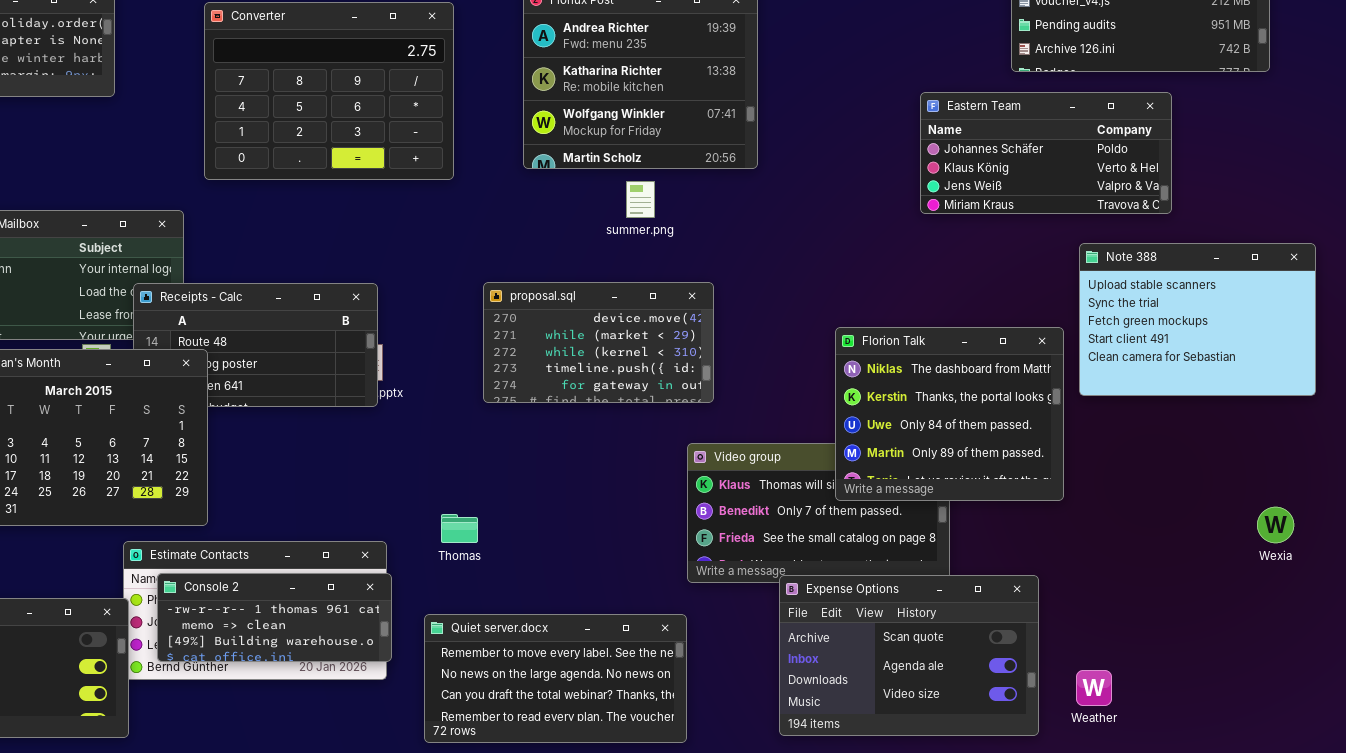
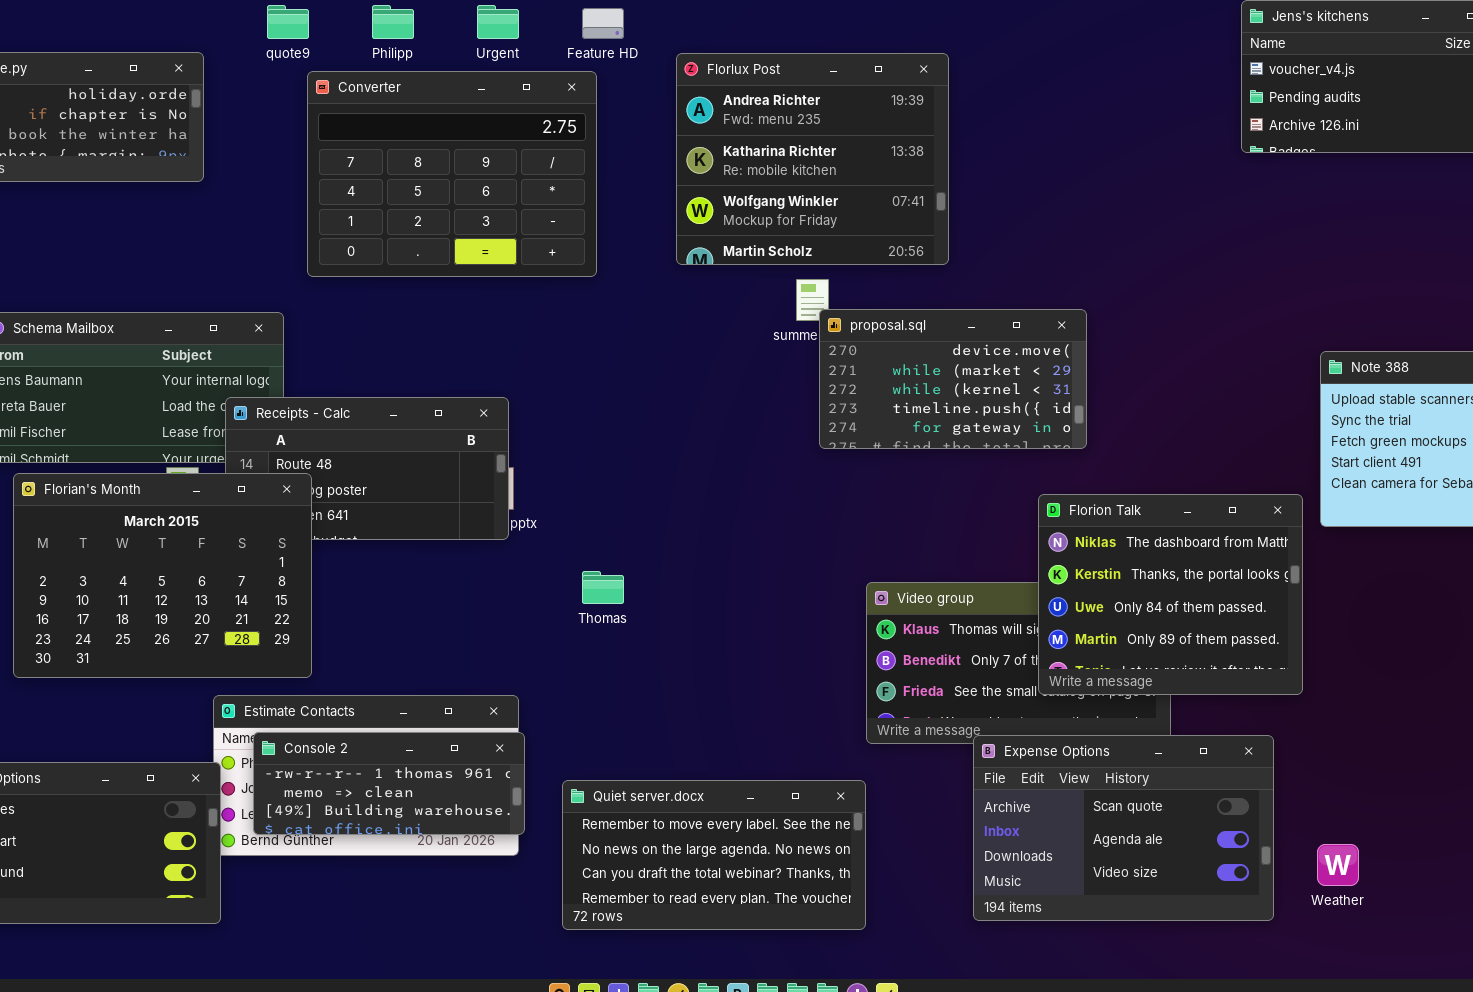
Eastern Team: [920,92,1172,214] -> none, closed
proposal.sql: [483,282,714,403] -> [819,309,1087,449], moved
Florion Talk: [835,327,1064,501] -> [1038,494,1303,695], moved
Thomas: [441,514,478,543] -> [582,571,624,604], moved

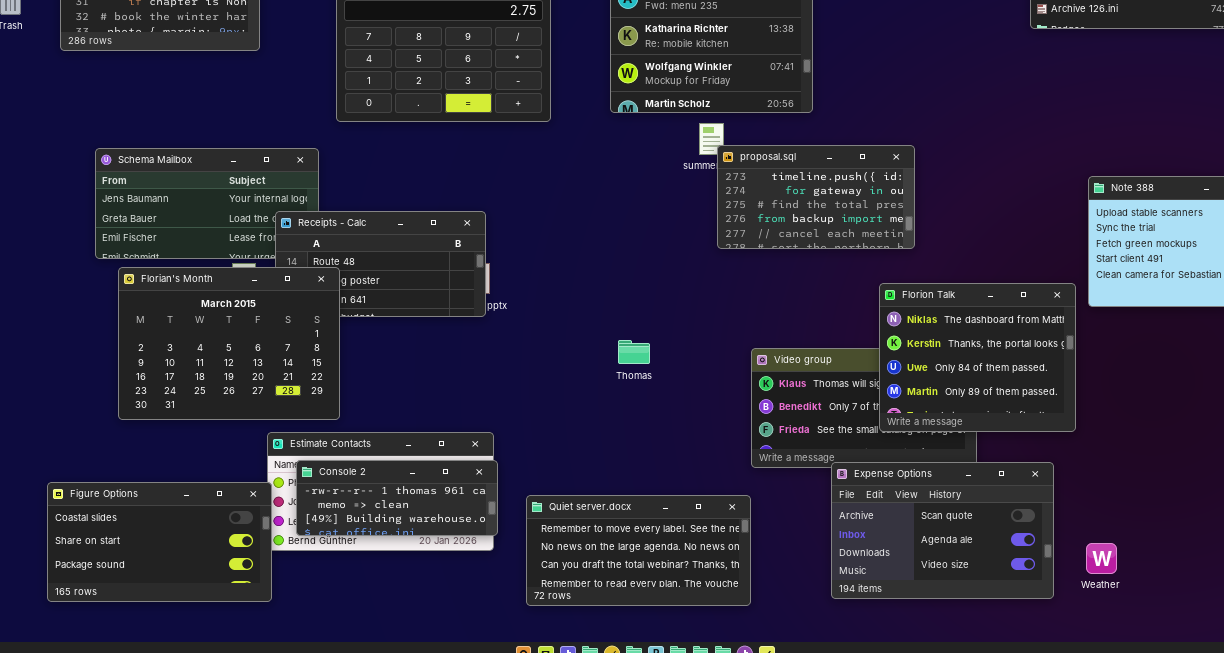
proposal.sql: [819,309,1087,449] -> [717,145,915,249], scrolled down 3 rows
Thomas: [582,571,624,604] -> [618,340,650,364], moved

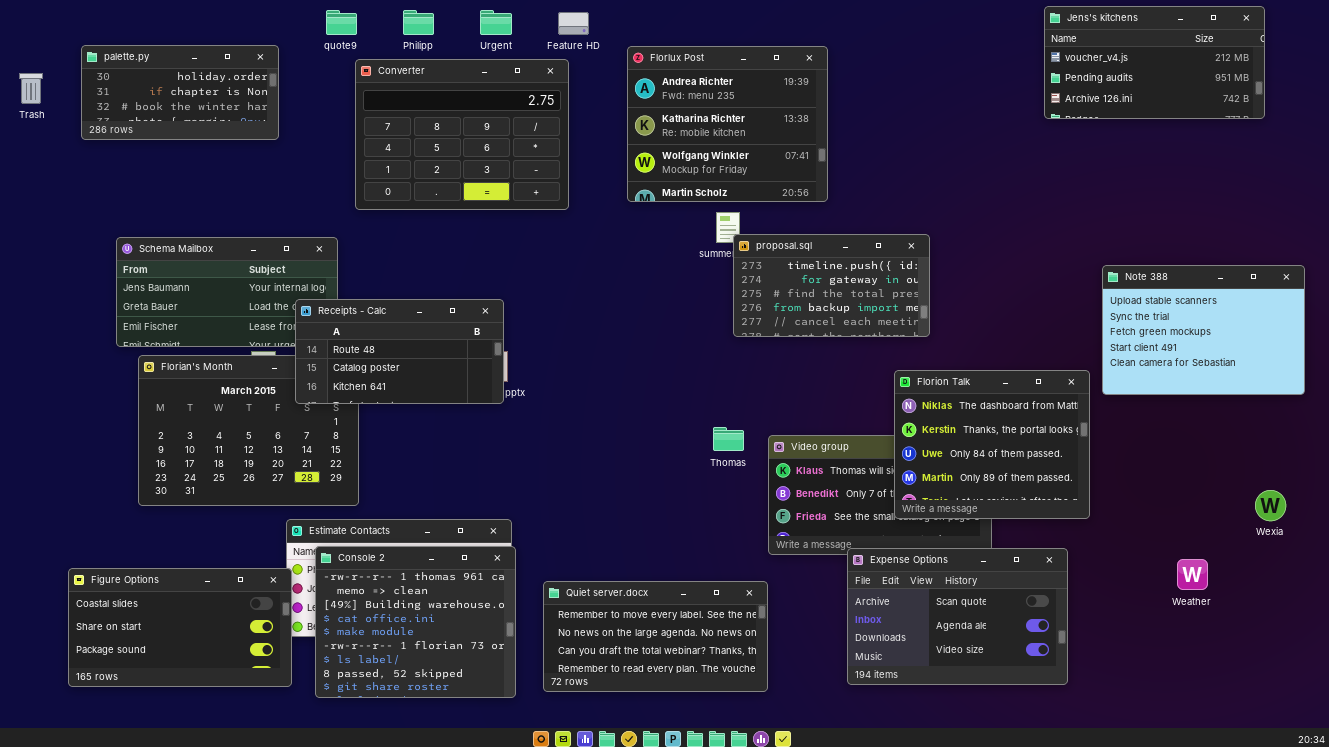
Receipts - Calc: [275,211,486,317] -> [295,299,504,404], raised
Thomas: [618,340,650,364] -> [713,427,744,451], moved
Console 2: [296,460,498,536] -> [315,546,516,698], resized
Weather: [1086,543,1117,574] -> [1177,559,1208,590], moved

